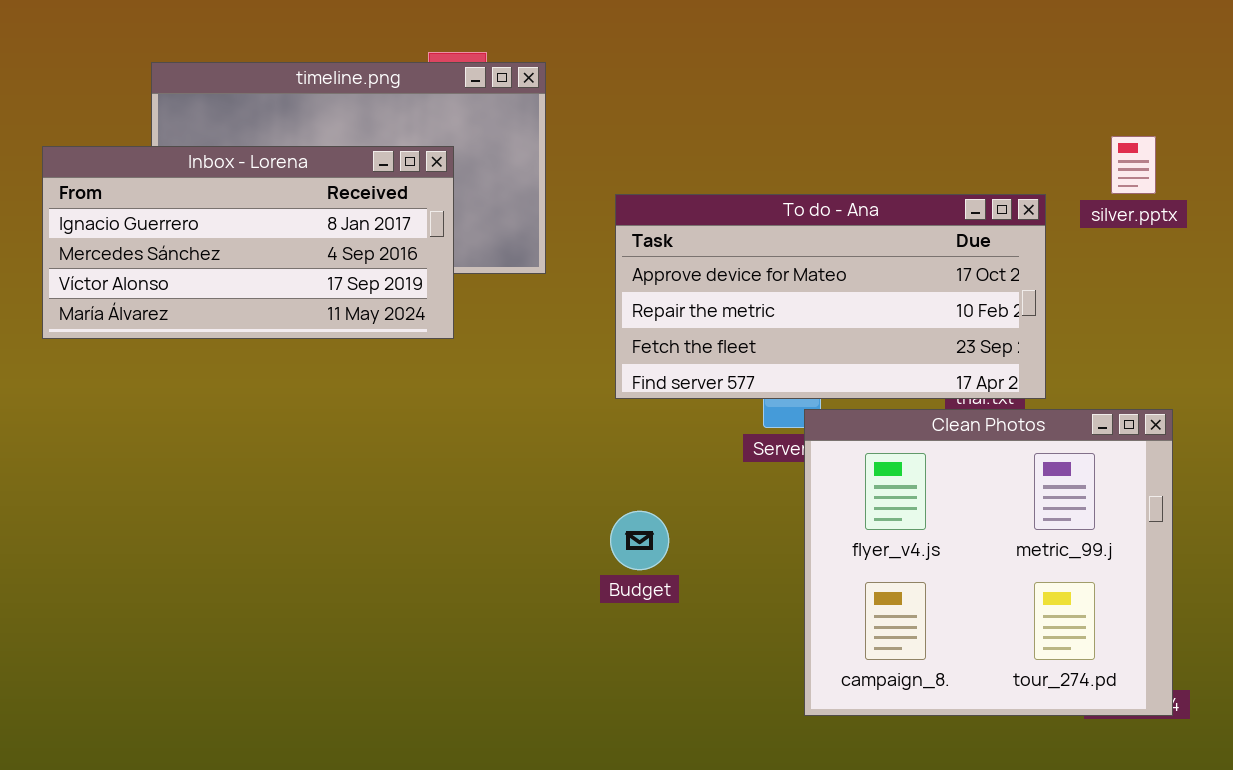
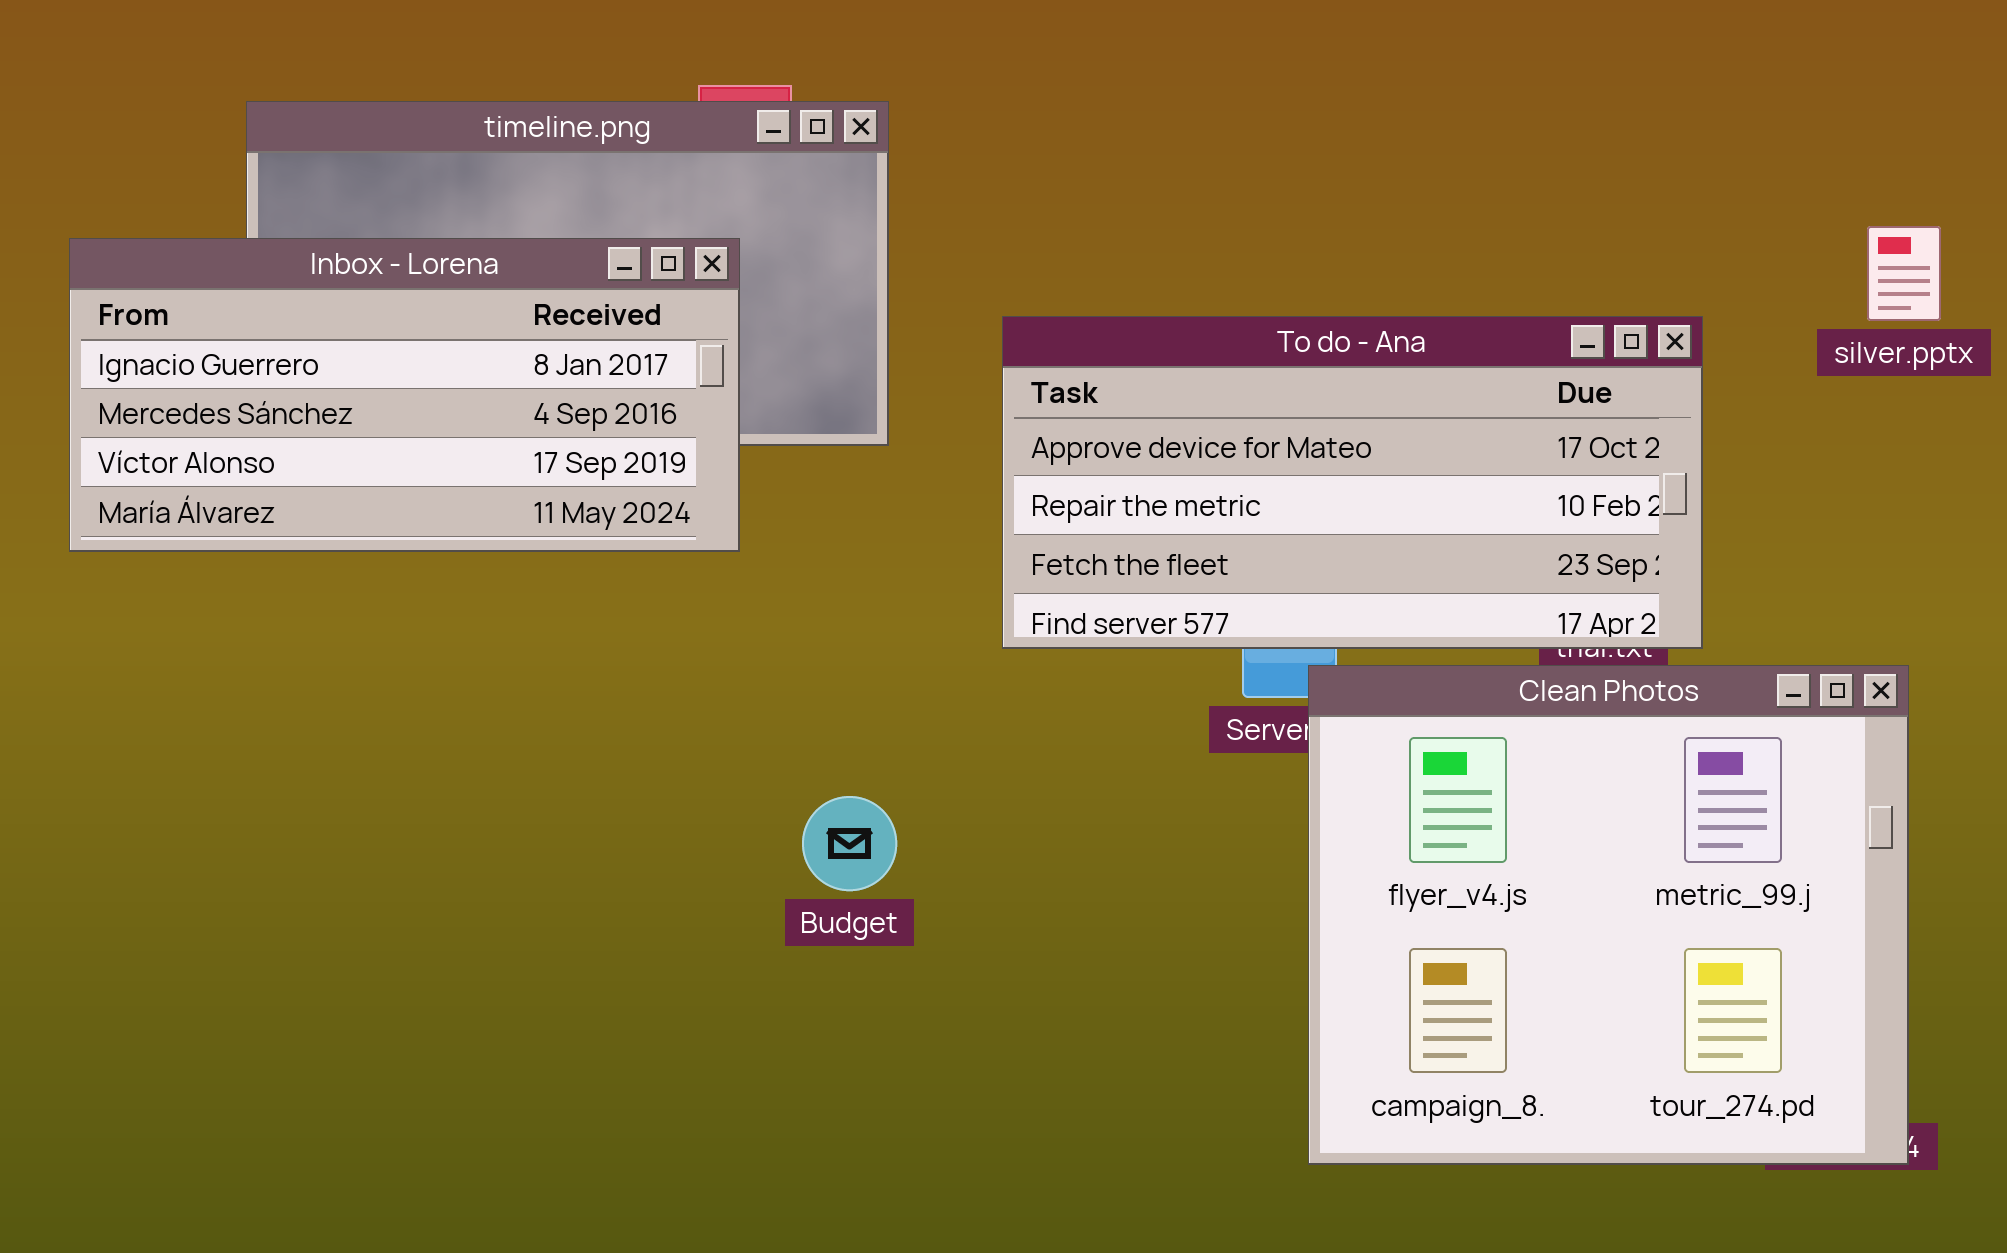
silver.pptx: [1111,136,1156,194] -> [1867,226,1941,321], moved
Budget: [610,511,669,570] -> [802,796,897,891], moved

